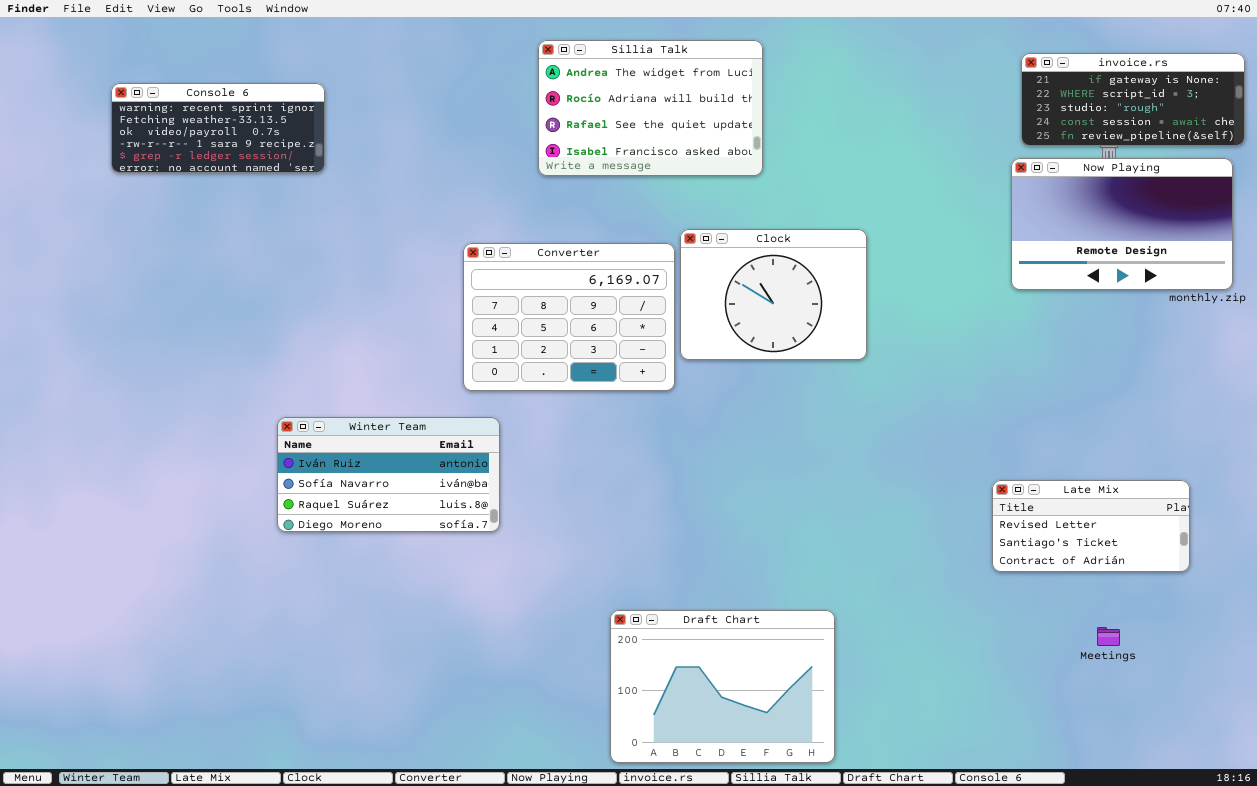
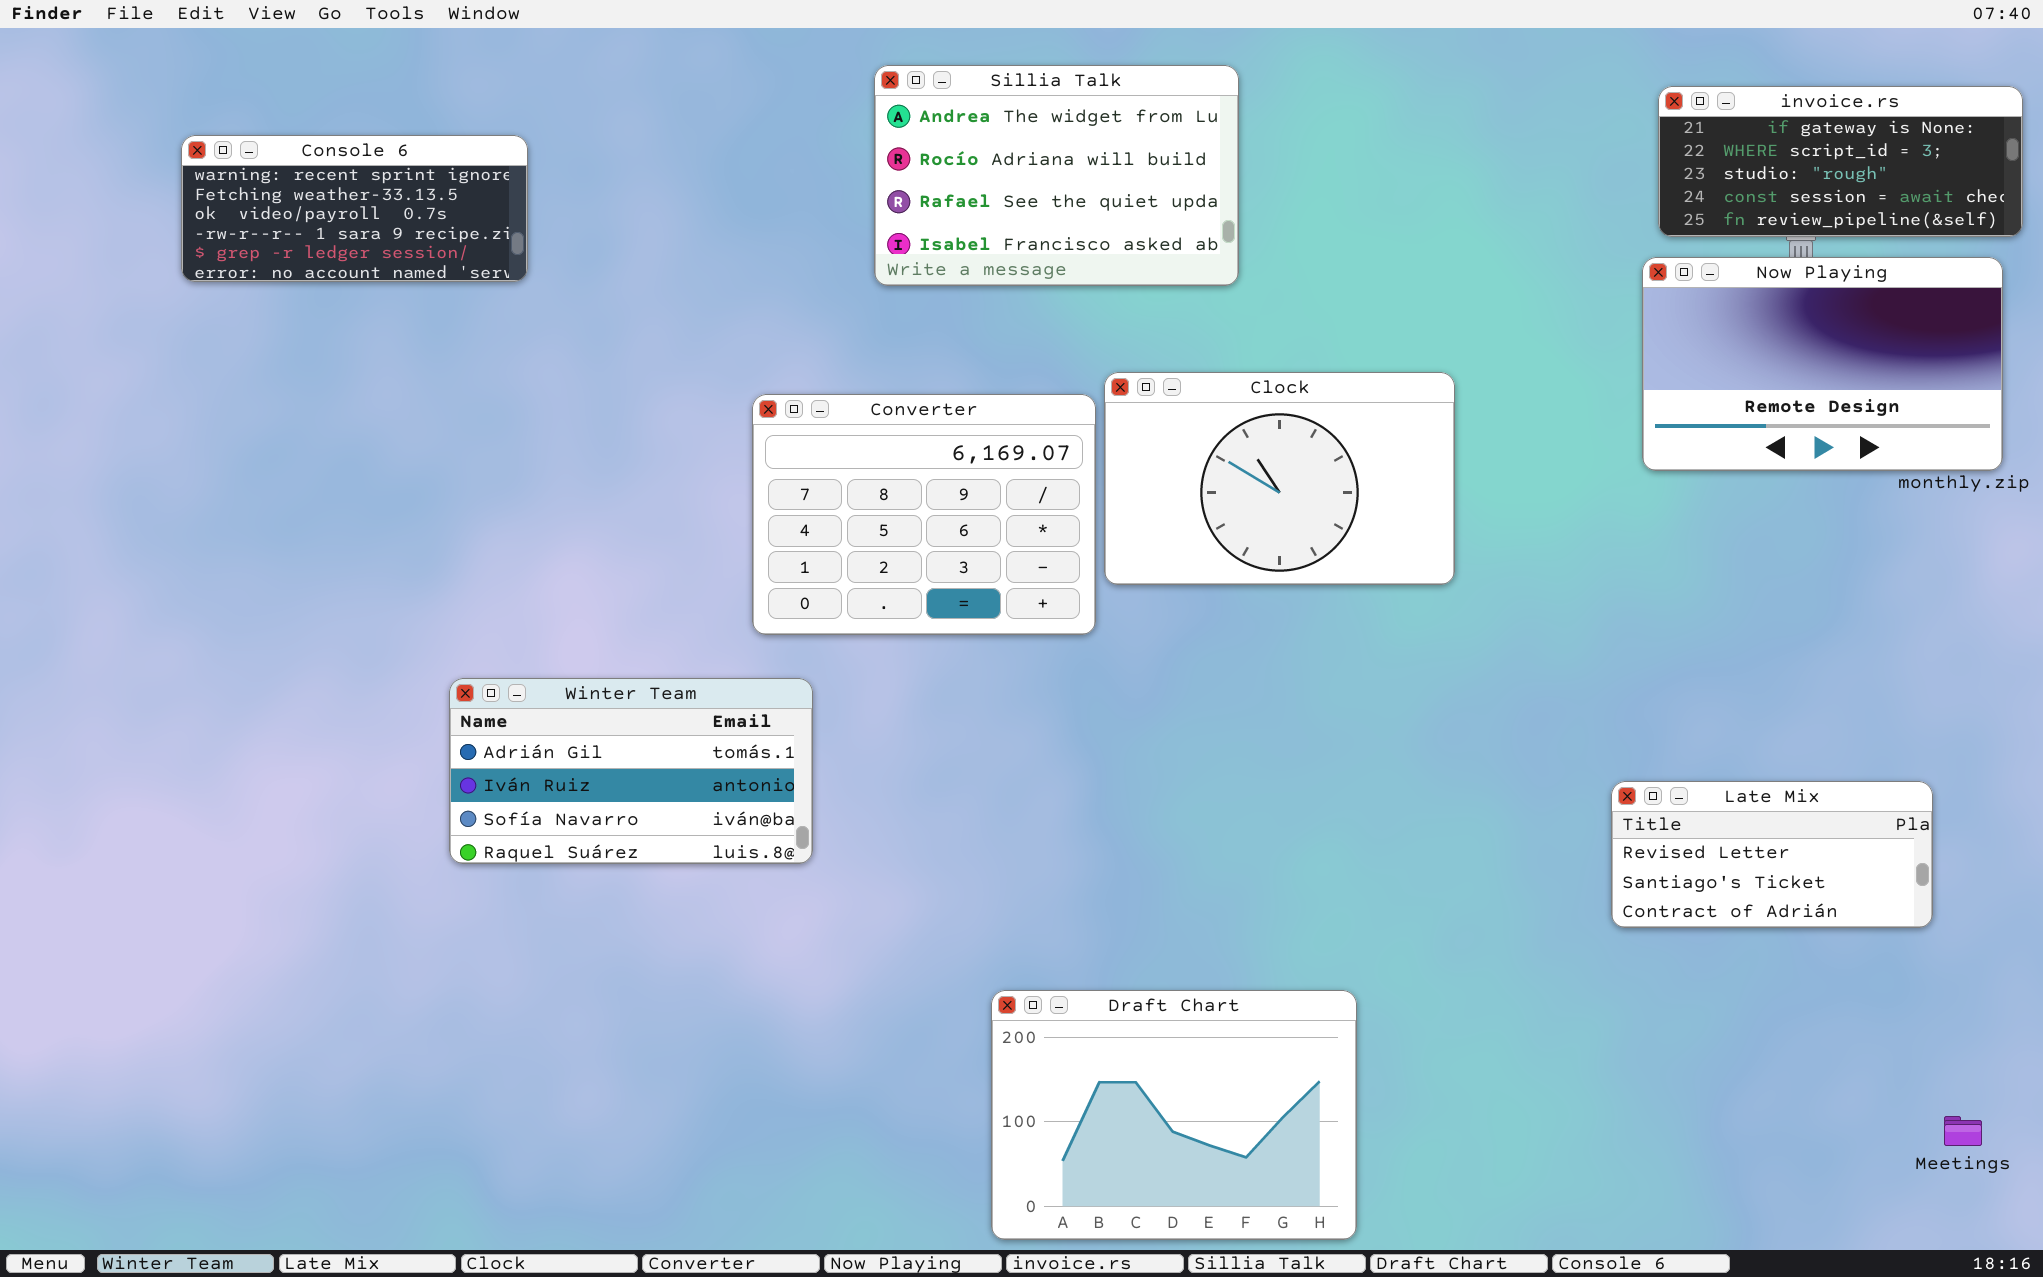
Clock: [680,229,867,360] -> [1104,372,1455,585], resized
Winter Team: [277,417,500,532] -> [449,678,813,864], scrolled up 1 row
Meetings: [1097,627,1120,646] -> [1944,1116,1982,1146], moved

